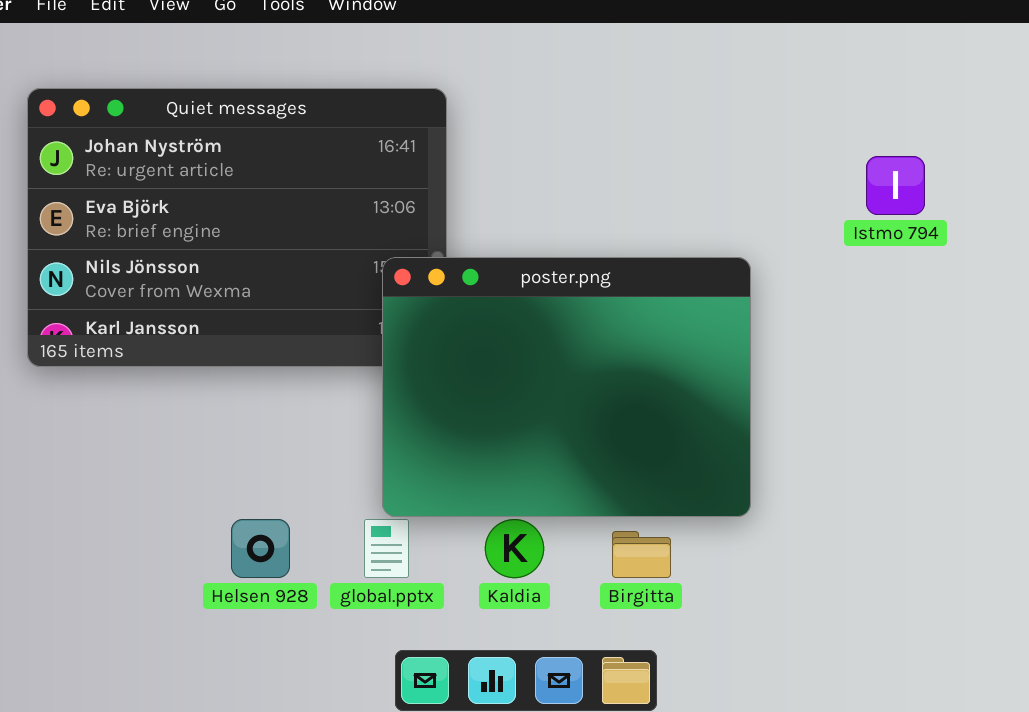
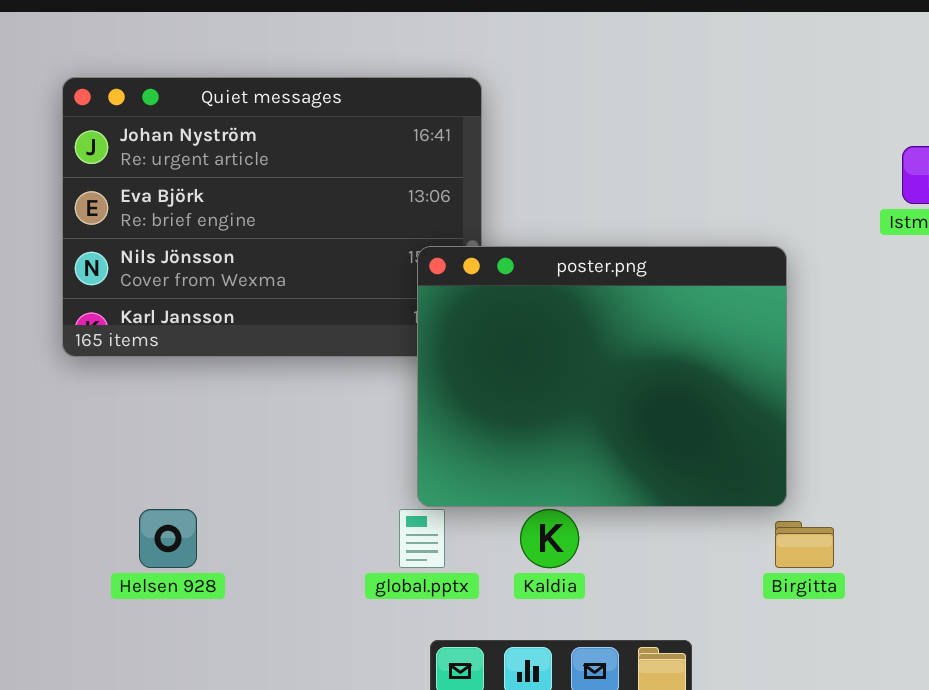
Helsen 928: [231,519,290,578] -> [139,509,197,568], moved
Birgitta: [612,531,671,578] -> [775,521,834,568], moved

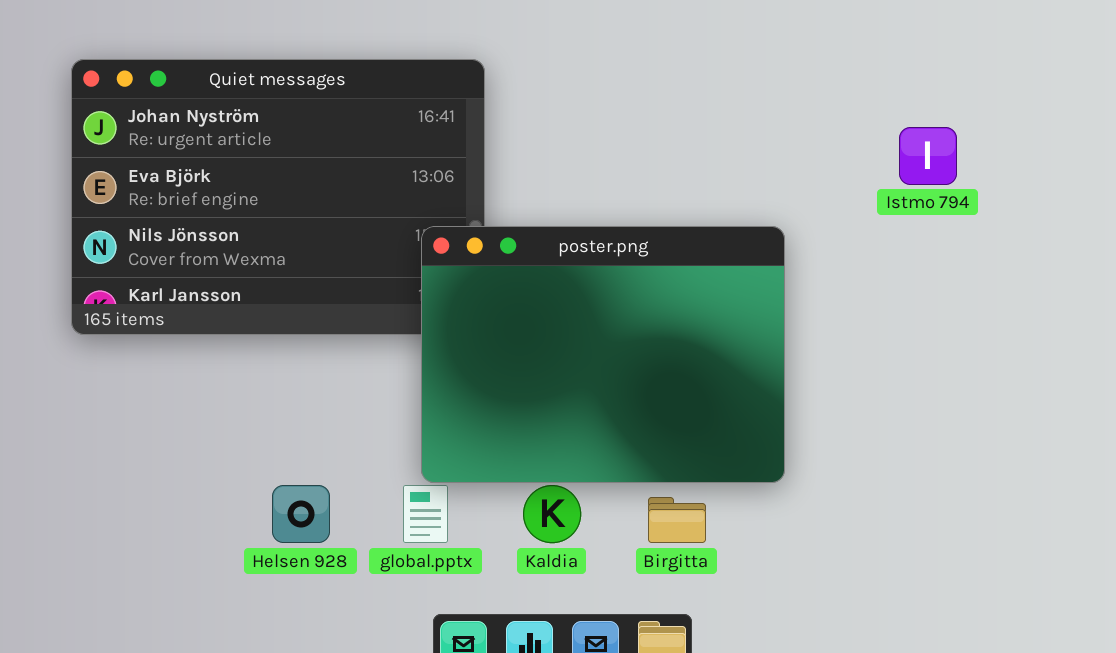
Helsen 928: [139,509,197,568] -> [272,485,330,543], moved
Birgitta: [775,521,834,568] -> [648,497,706,543], moved

